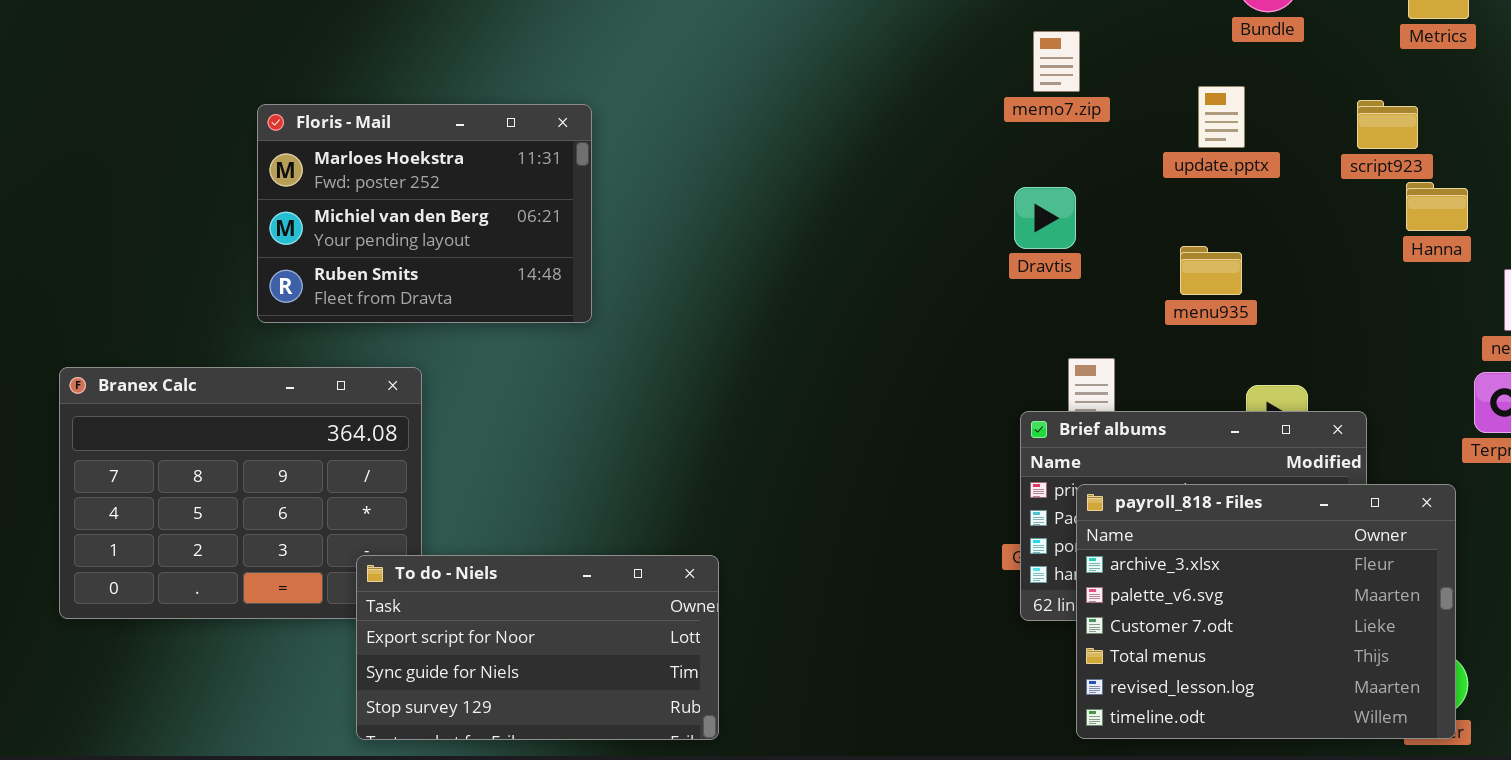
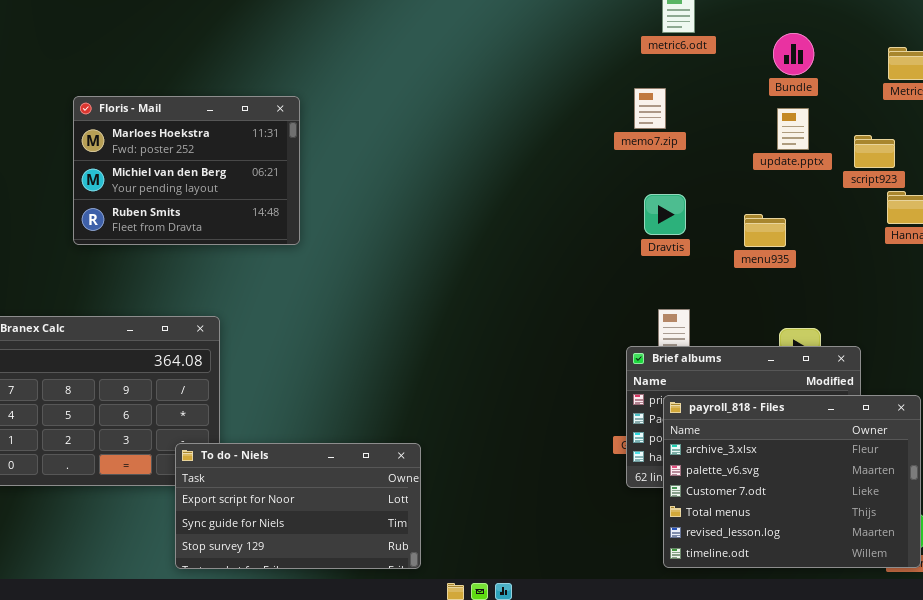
update.pptx: [1198,86,1245,148] -> [777,108,809,150], moved
Floris - Mail: [257,104,592,323] -> [73,96,300,245], moved
Dravtis: [1014,187,1076,249] -> [644,194,686,235], moved
menu935: [1180,246,1242,295] -> [744,214,786,247], moved

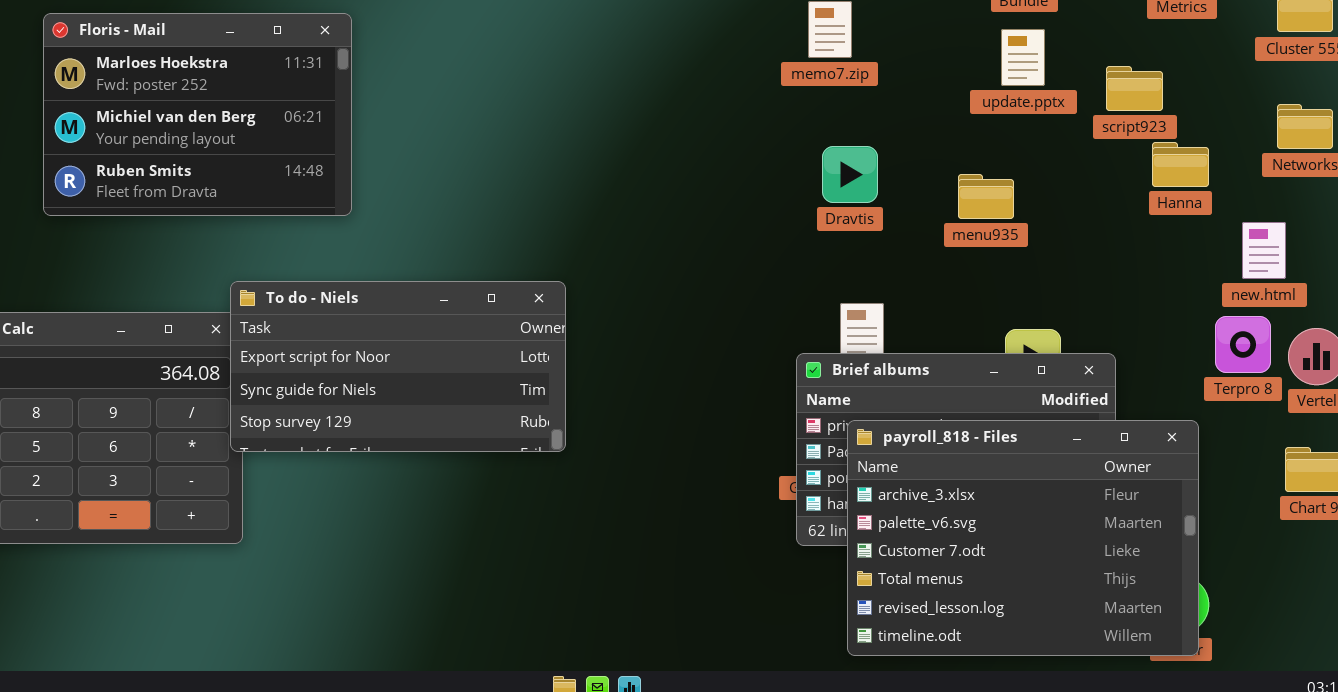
To do - Niels: [175,443,421,569] -> [230,281,566,452], moved

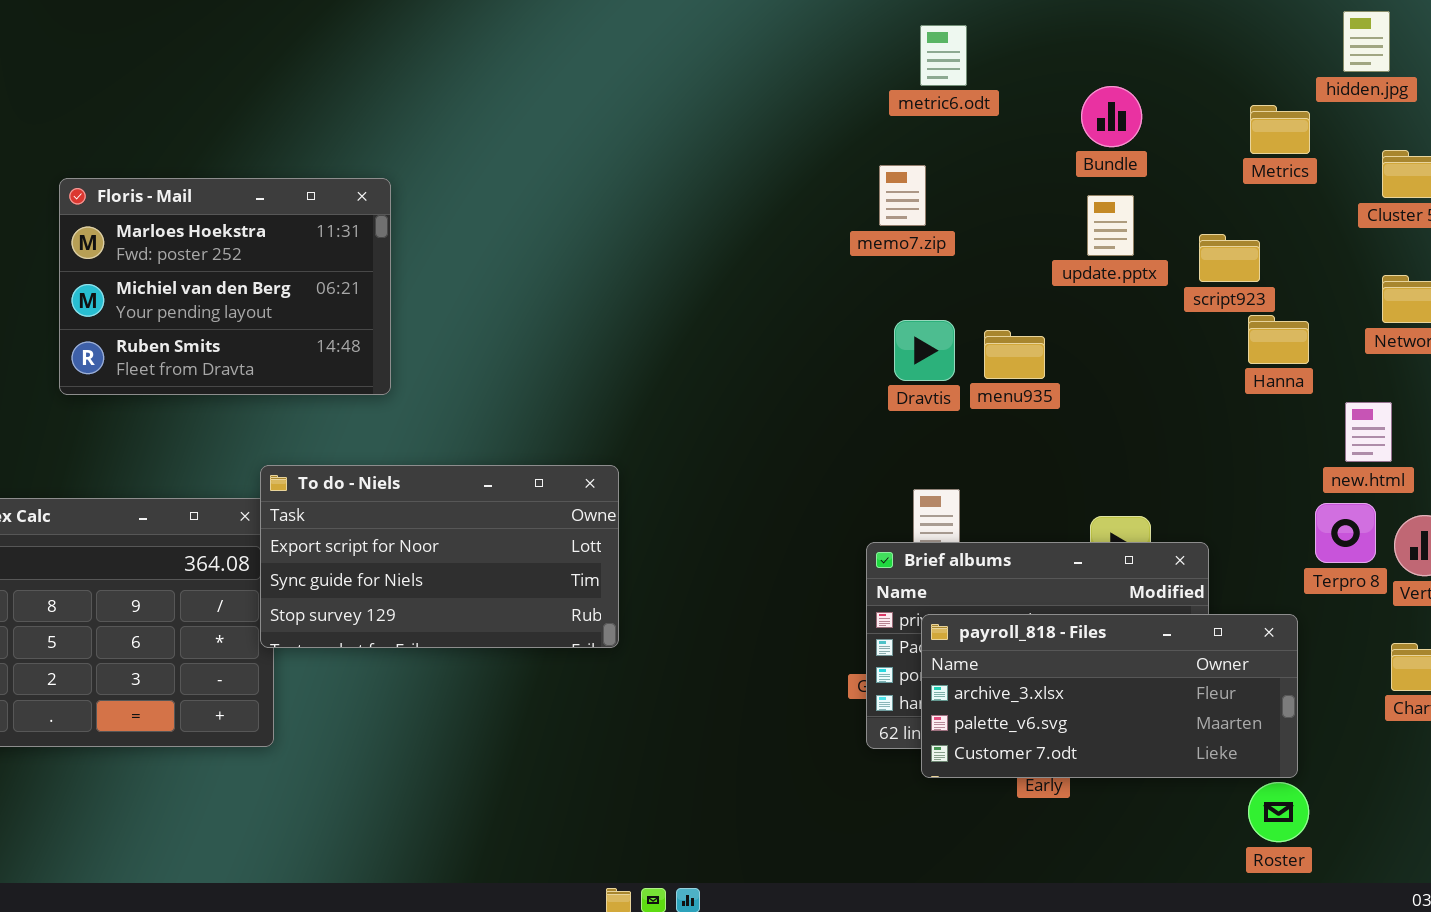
menu935: [958,174,1014,219] -> [984,330,1045,379], moved
payroll_818 - Files: [847,420,1199,656] -> [921,614,1298,778], resized

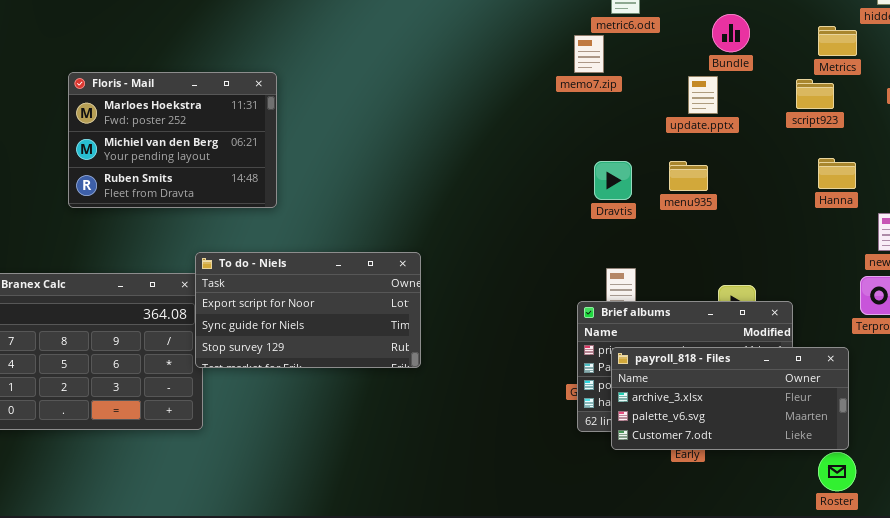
memo7.zip: [879,165,926,226] -> [574,35,604,73], moved
update.pptx: [1087,195,1134,256] -> [688,76,718,114], moved
script923: [1199,234,1260,282] -> [796,79,834,109], moved
menu935: [984,330,1045,379] -> [669,161,708,191], moved

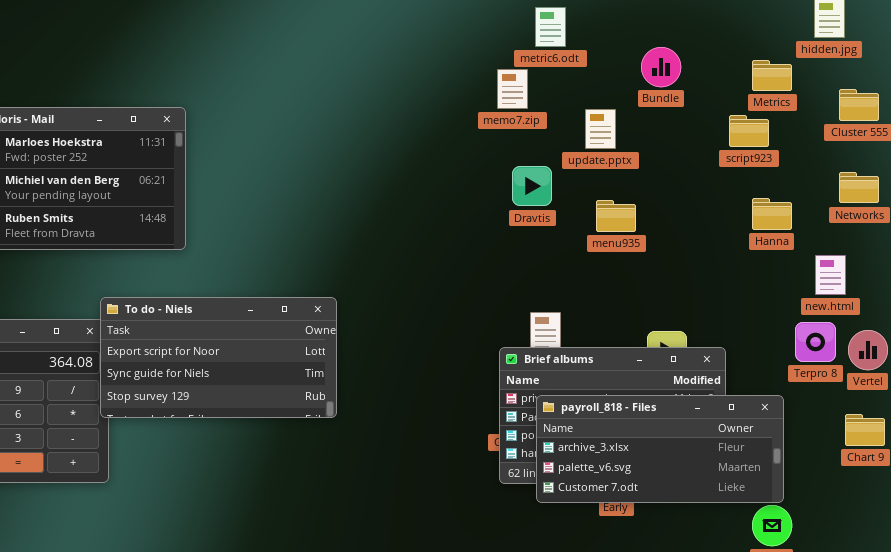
update.pptx: [688,76,718,114] -> [585,109,616,149], moved
Dravtis: [594,161,632,200] -> [512,166,552,206], moved

